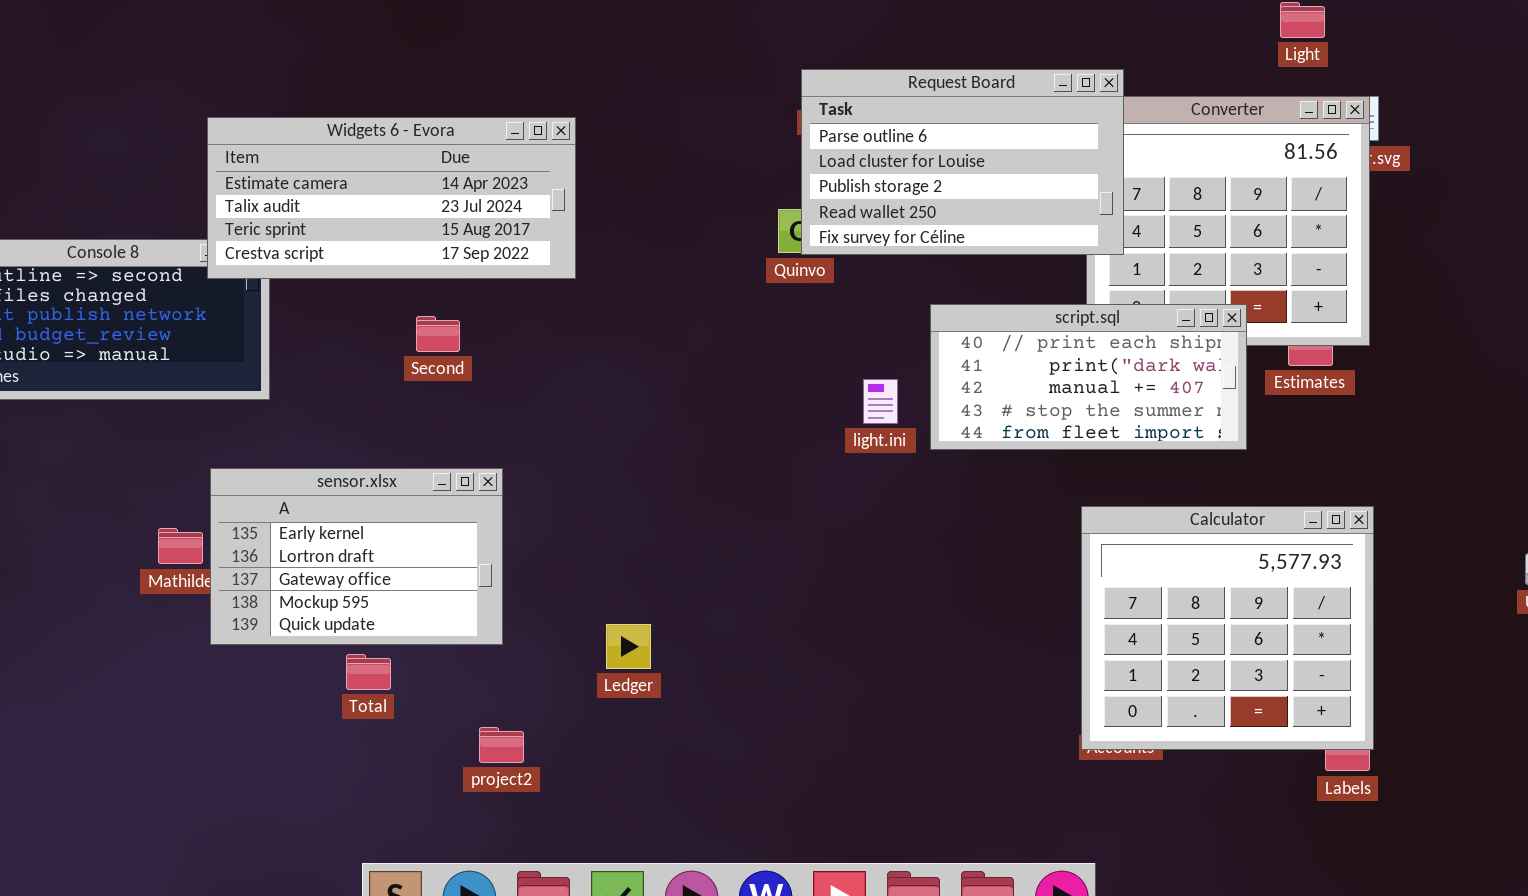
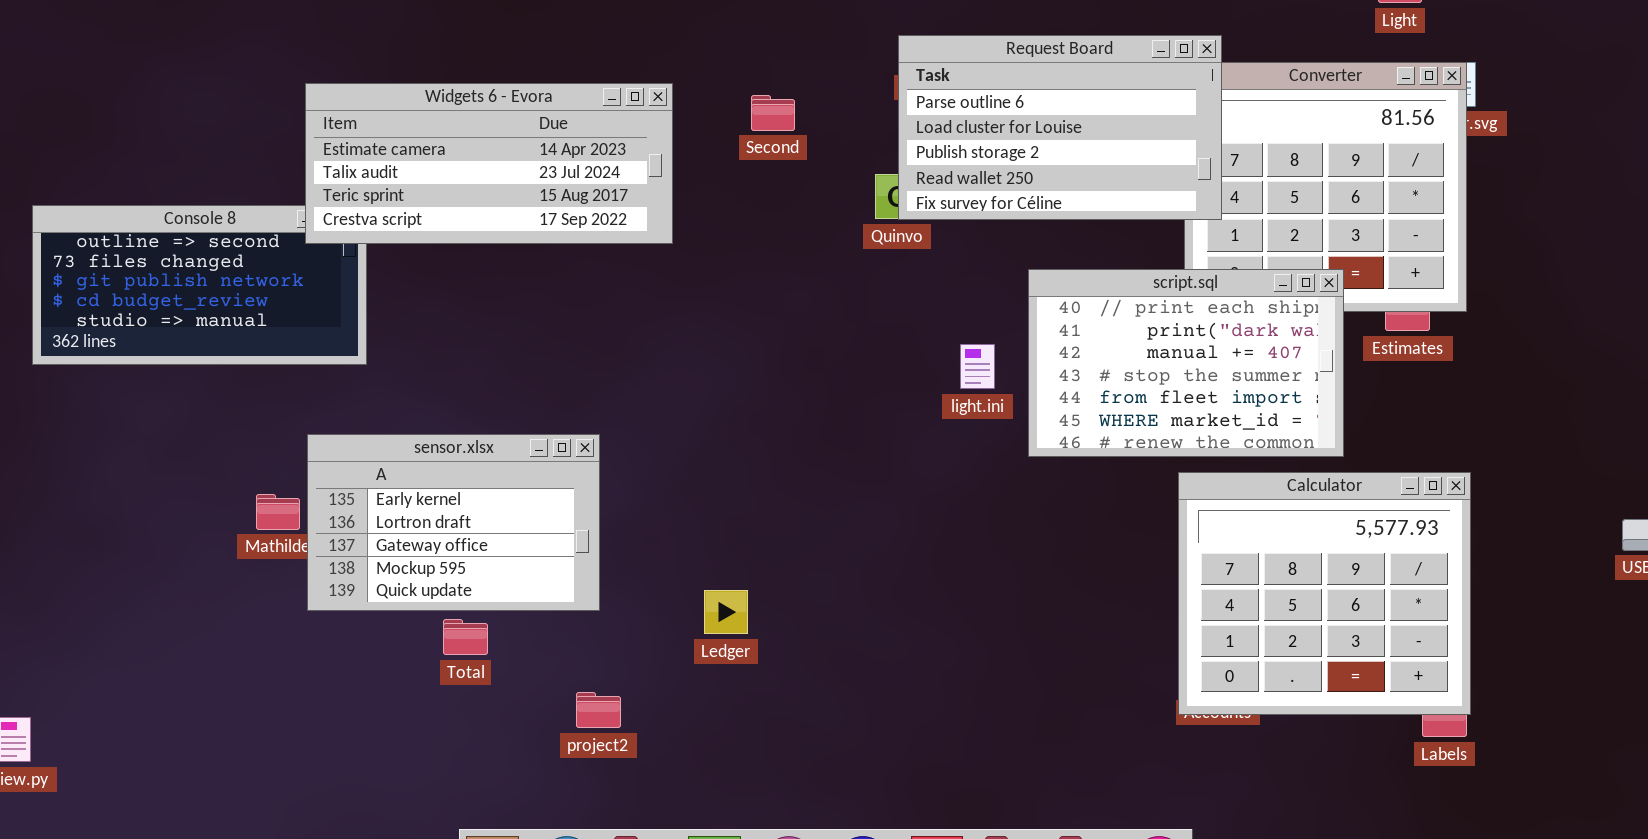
script.sql: [930,304,1247,450] -> [1028,269,1344,457], resized
Second: [416,316,460,352] -> [751,95,795,131], moved

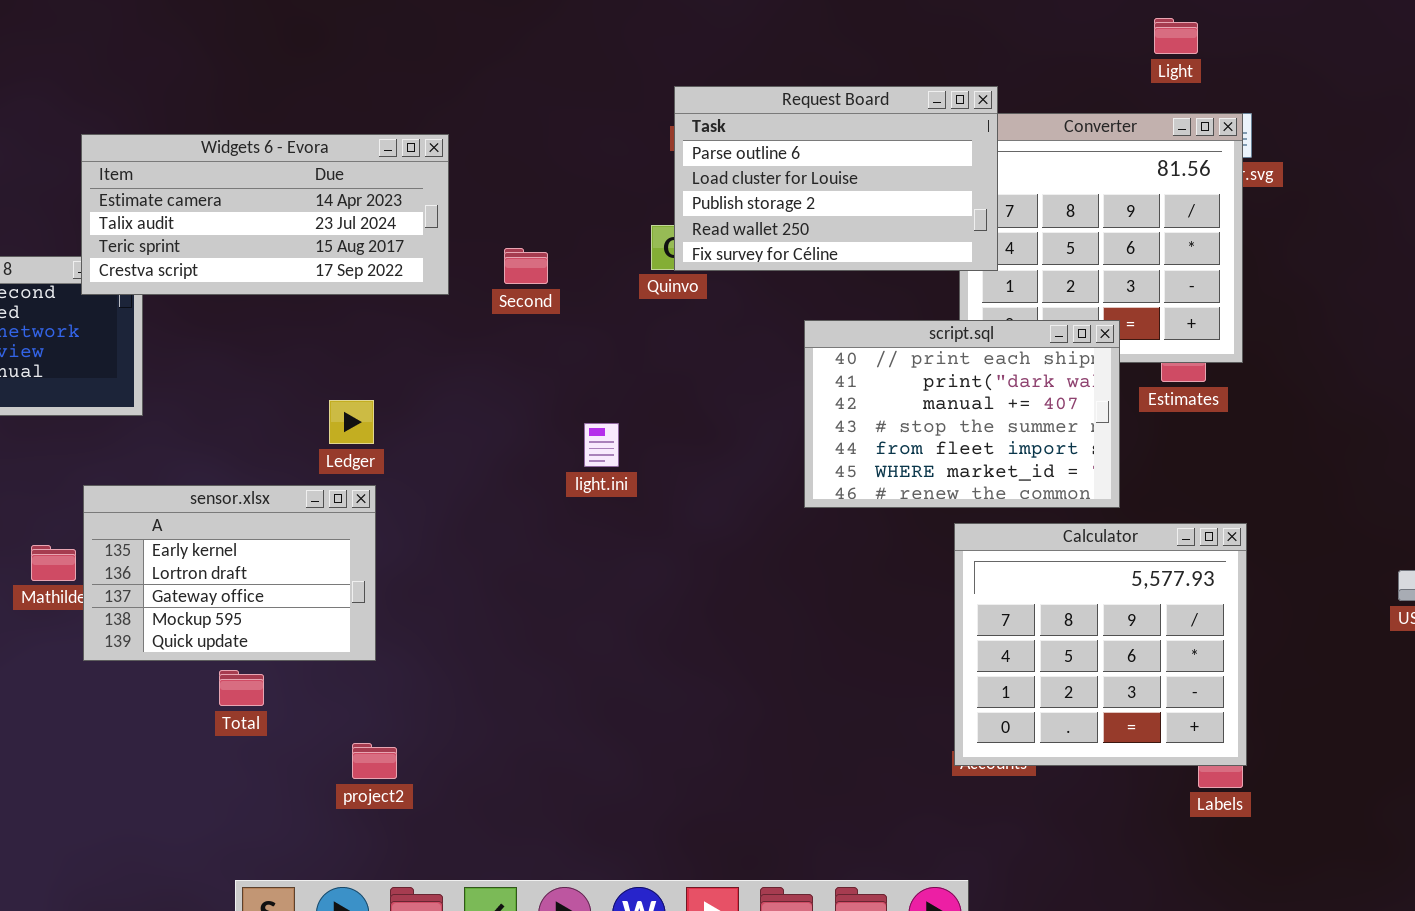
Second: [751,95,795,131] -> [504,248,548,284], moved
light.ini: [960,344,995,389] -> [584,423,619,467], moved
Ledger: [704,590,748,634] -> [329,400,374,444], moved

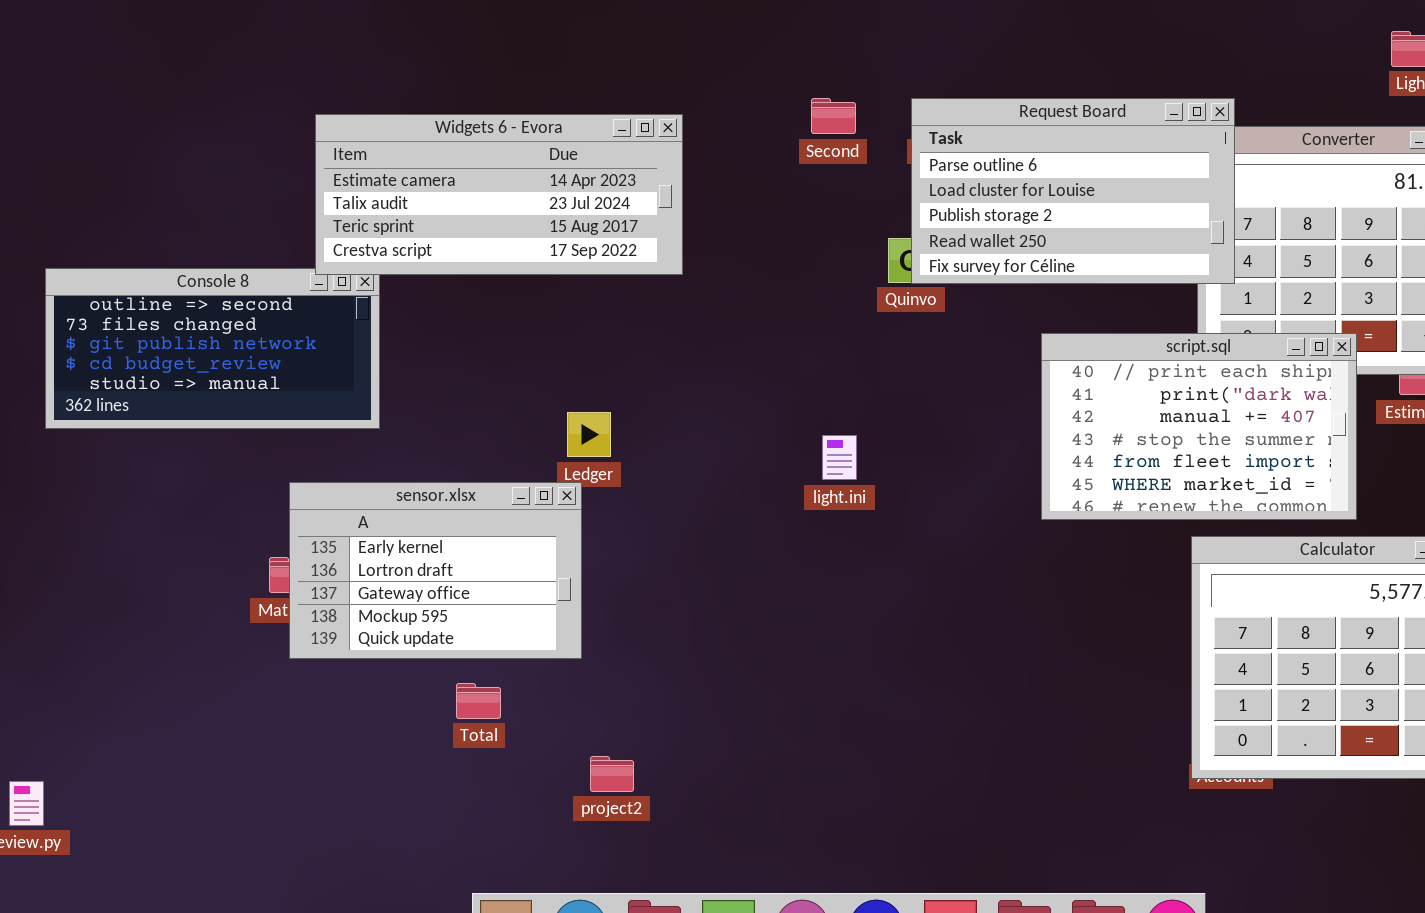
Widgets 6 - Evora: [81,134,449,295] -> [315,114,683,275], moved
Second: [504,248,548,284] -> [811,98,856,134], moved
sensor.xlsx: [83,485,376,661] -> [289,482,582,659], moved

